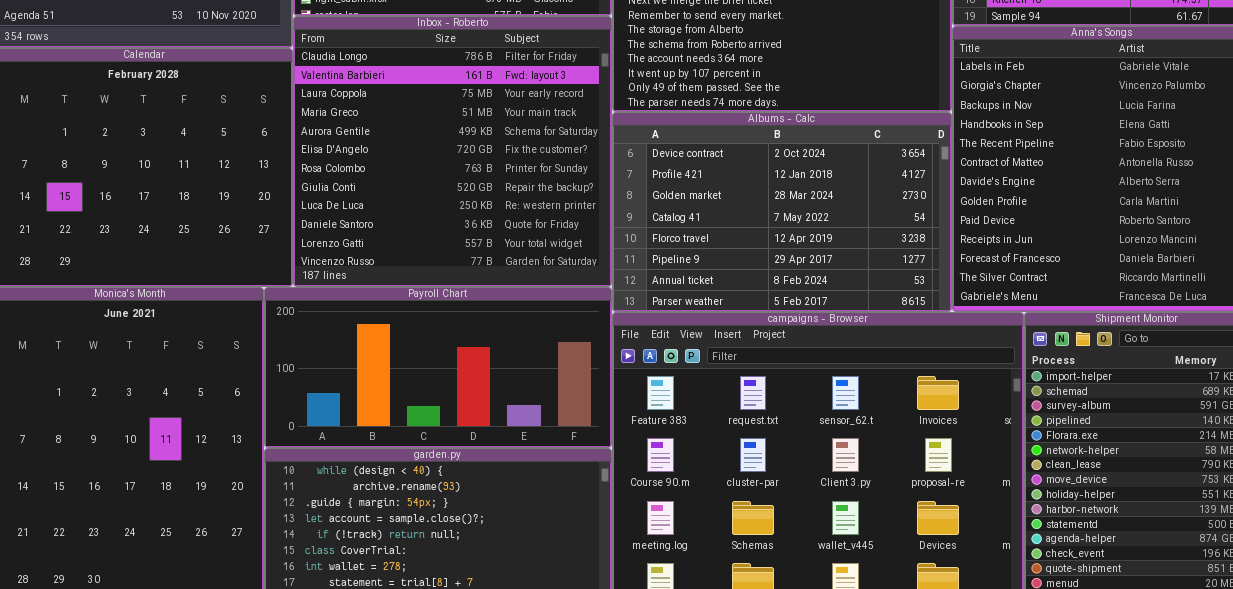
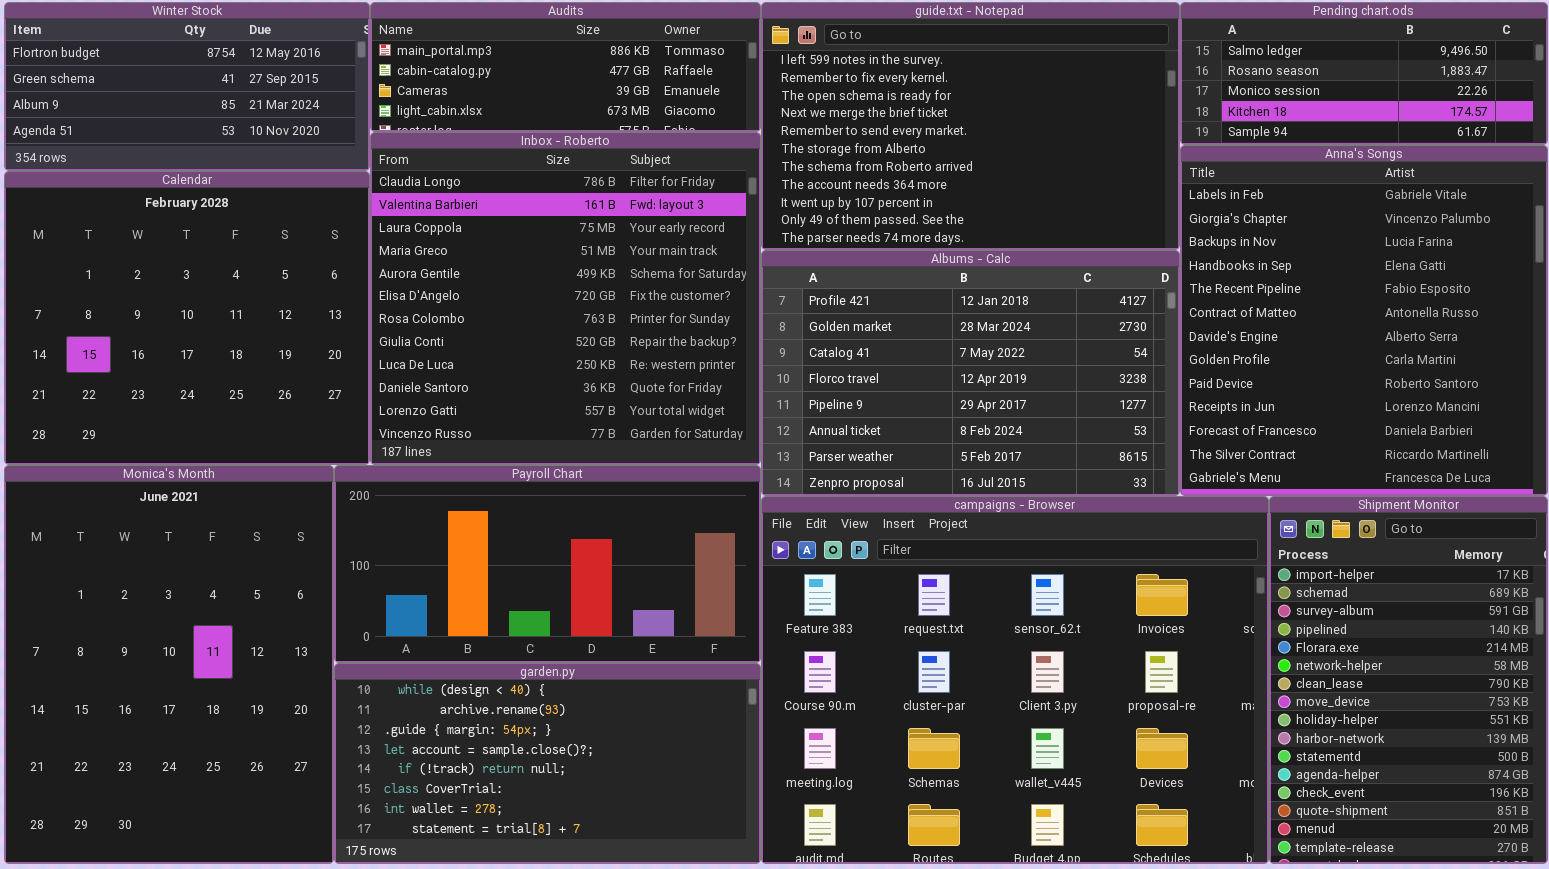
Albums - Calc: [612,112,952,312] -> [761,250,1180,496], scrolled down 1 row

